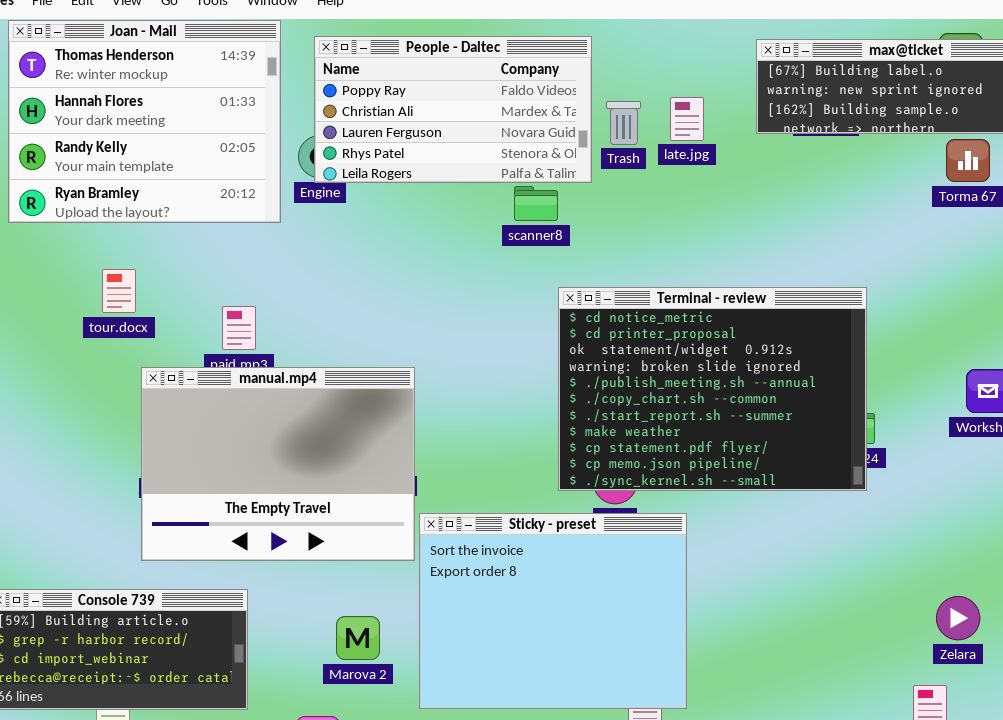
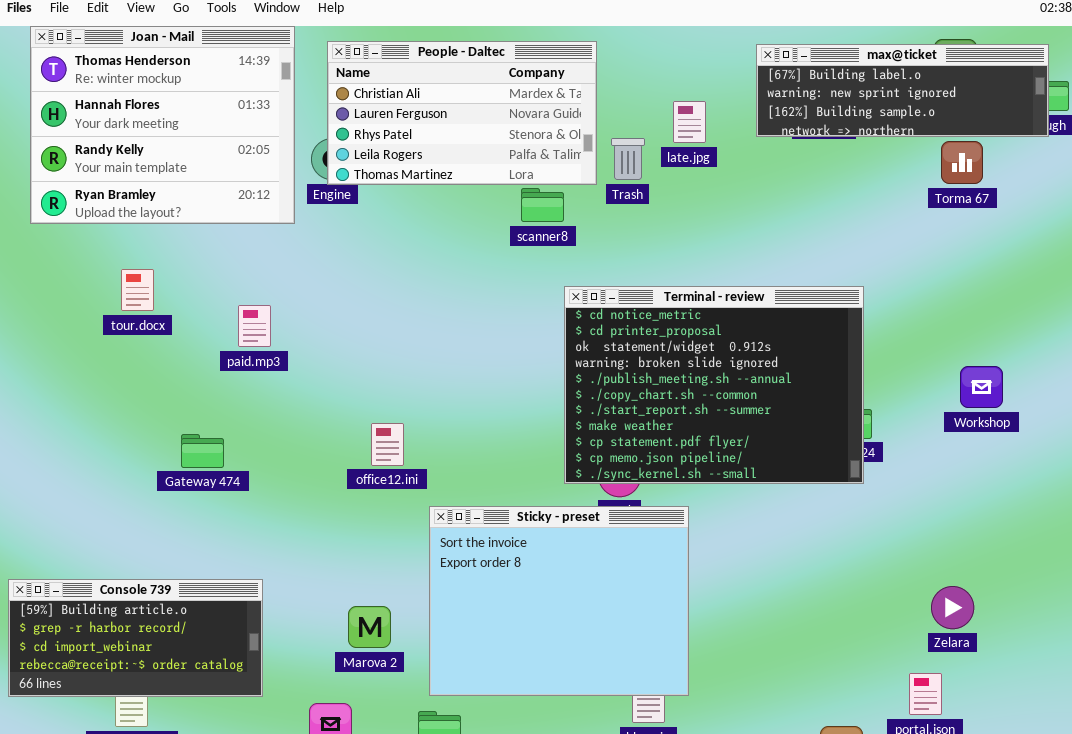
People - Daltec: [314,36,592,183] -> [327,41,597,185], scrolled down 1 row
Trash: [606,101,641,145] -> [611,138,645,180], moved
manual.mp4: [141,367,415,561] -> none, closed

